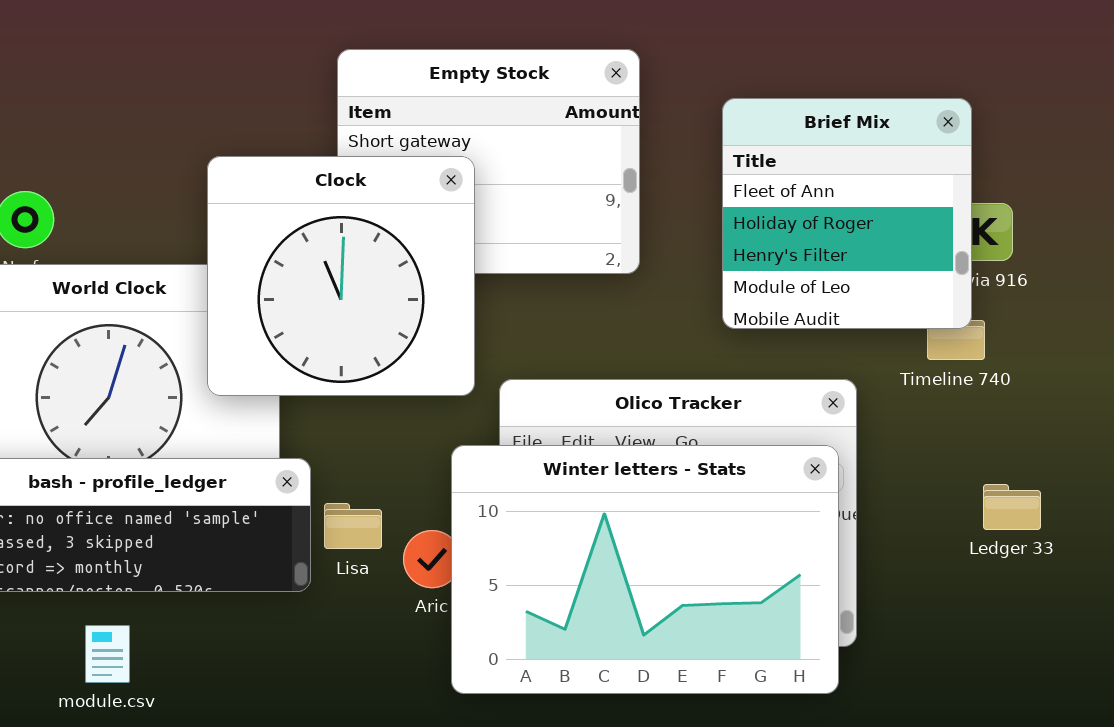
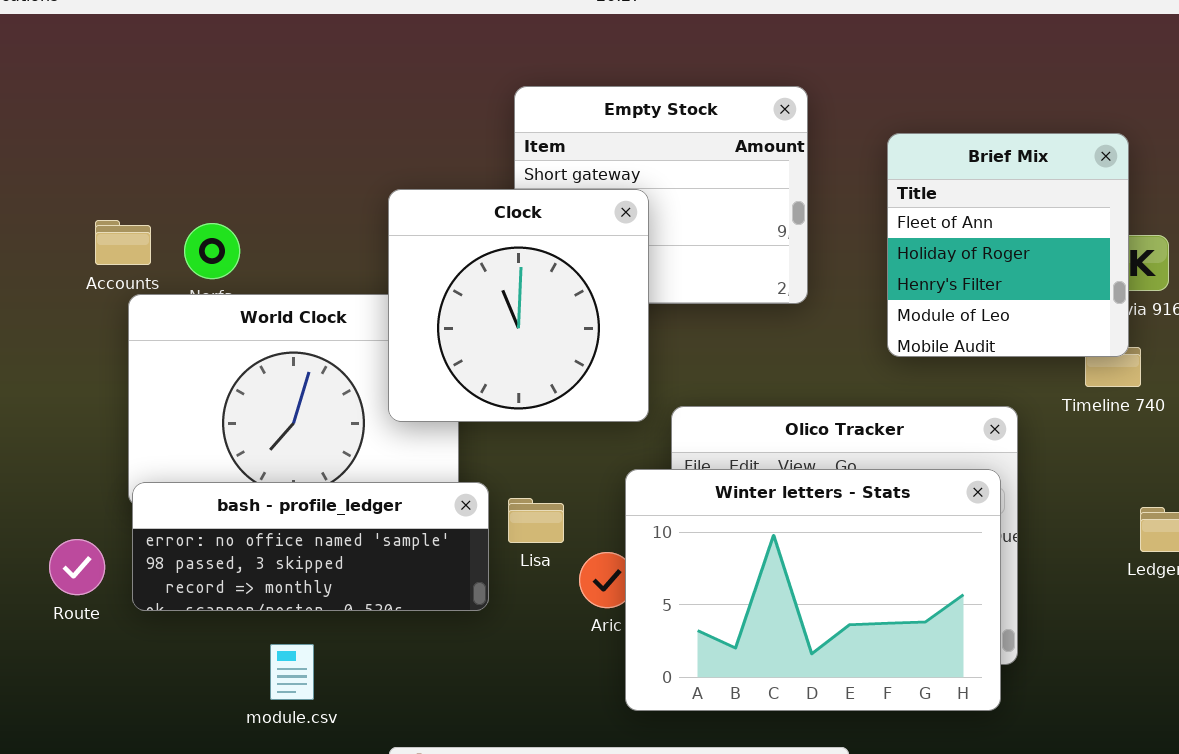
Lisa: [324,503,382,549] -> [508,498,564,543], moved

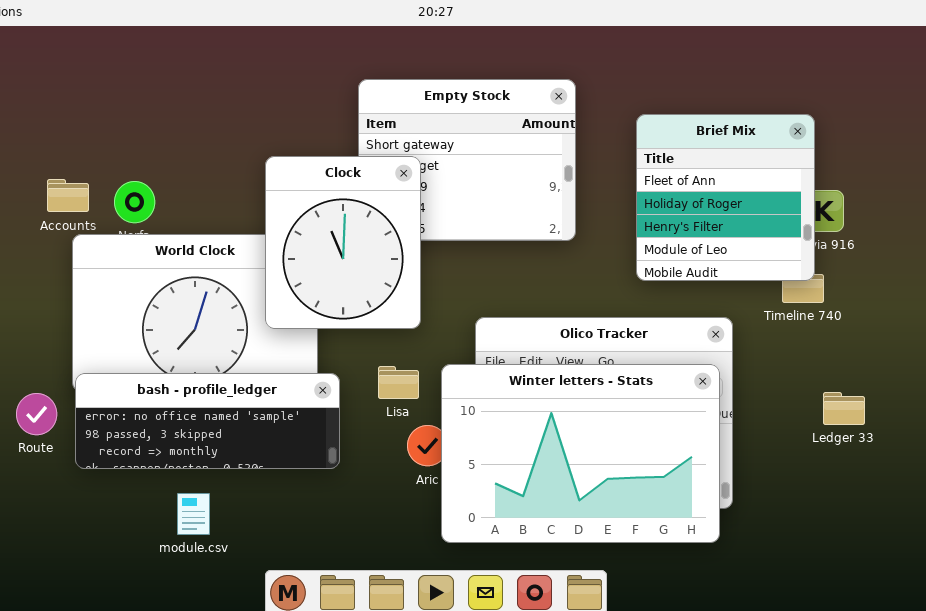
Clock: [388,189,649,422] -> [265,156,421,329], resized
Lisa: [508,498,564,543] -> [378,366,419,399], moved
Route: [49,539,105,595] -> [16,393,57,435], moved

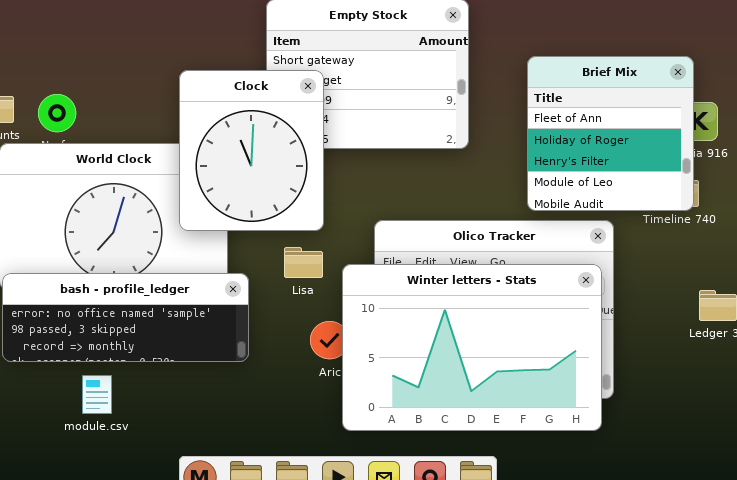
Brief Mix: [636,114,815,281] -> [527,56,694,211], moved
Lisa: [378,366,419,399] -> [284,247,323,278], moved
module.csv: [177,493,210,535] -> [82,375,112,414], moved

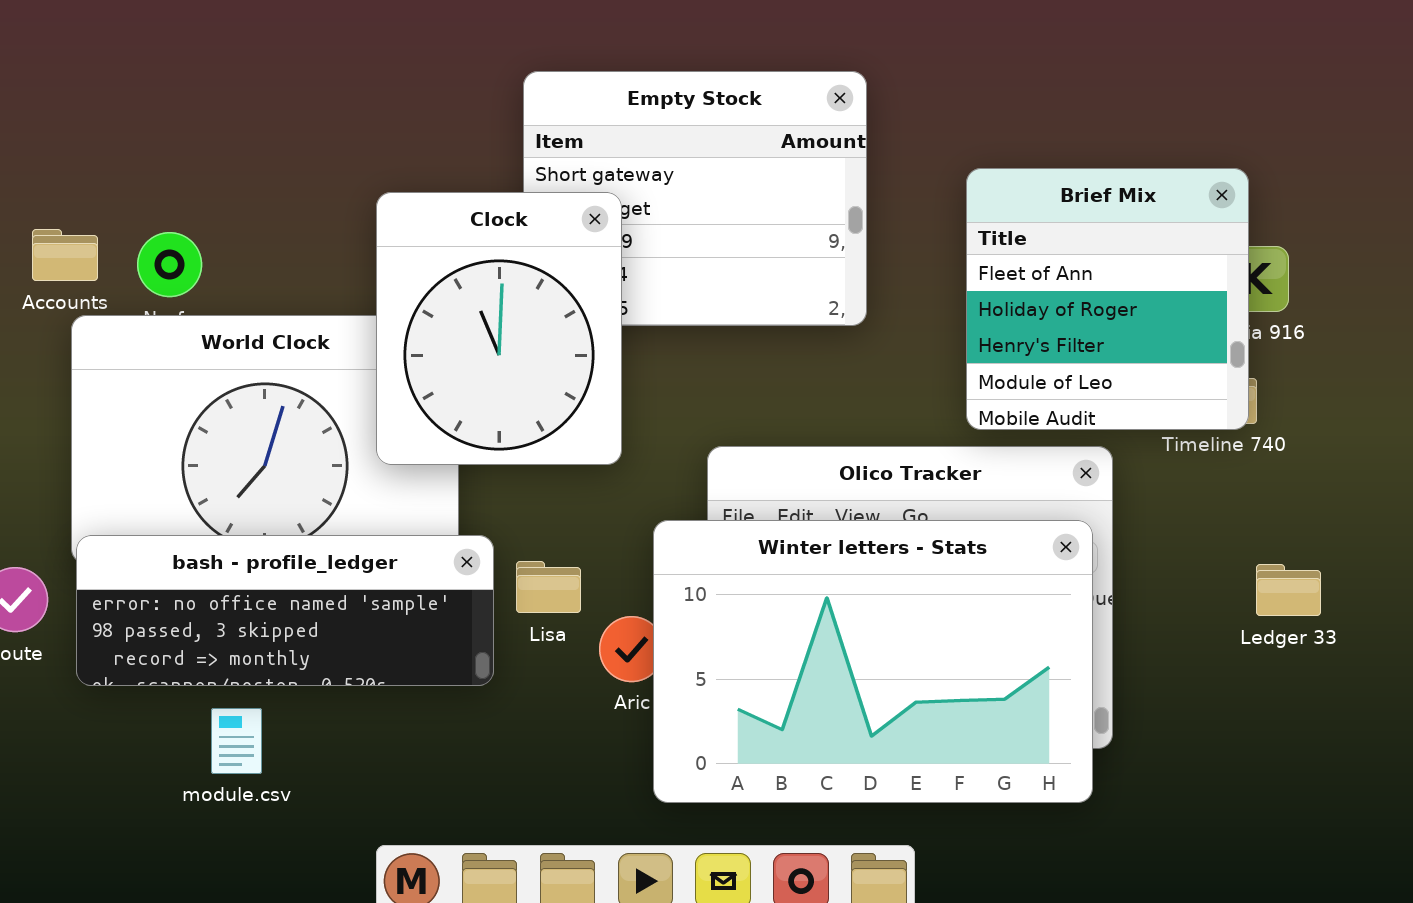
Lisa: [284,247,323,278] -> [516,561,581,613], moved

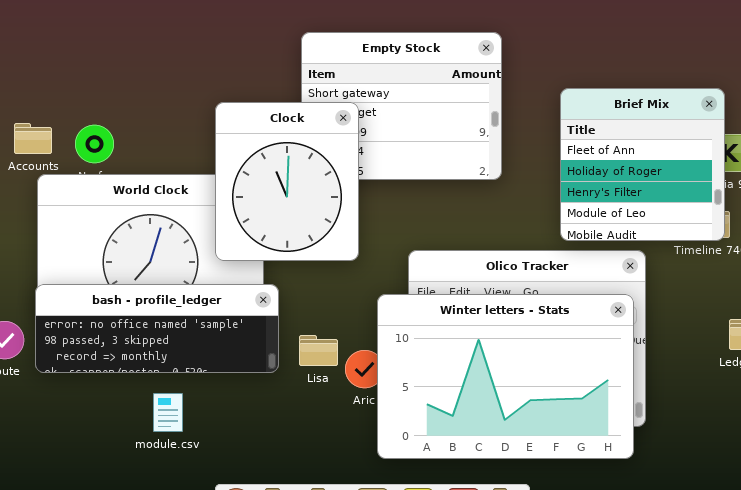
bash - profile_ledger: [76,535,494,686] -> [35,284,279,373], moved
Lisa: [516,561,581,613] -> [299,335,338,366], moved
module.csv: [211,708,262,774] -> [153,393,183,432], moved

